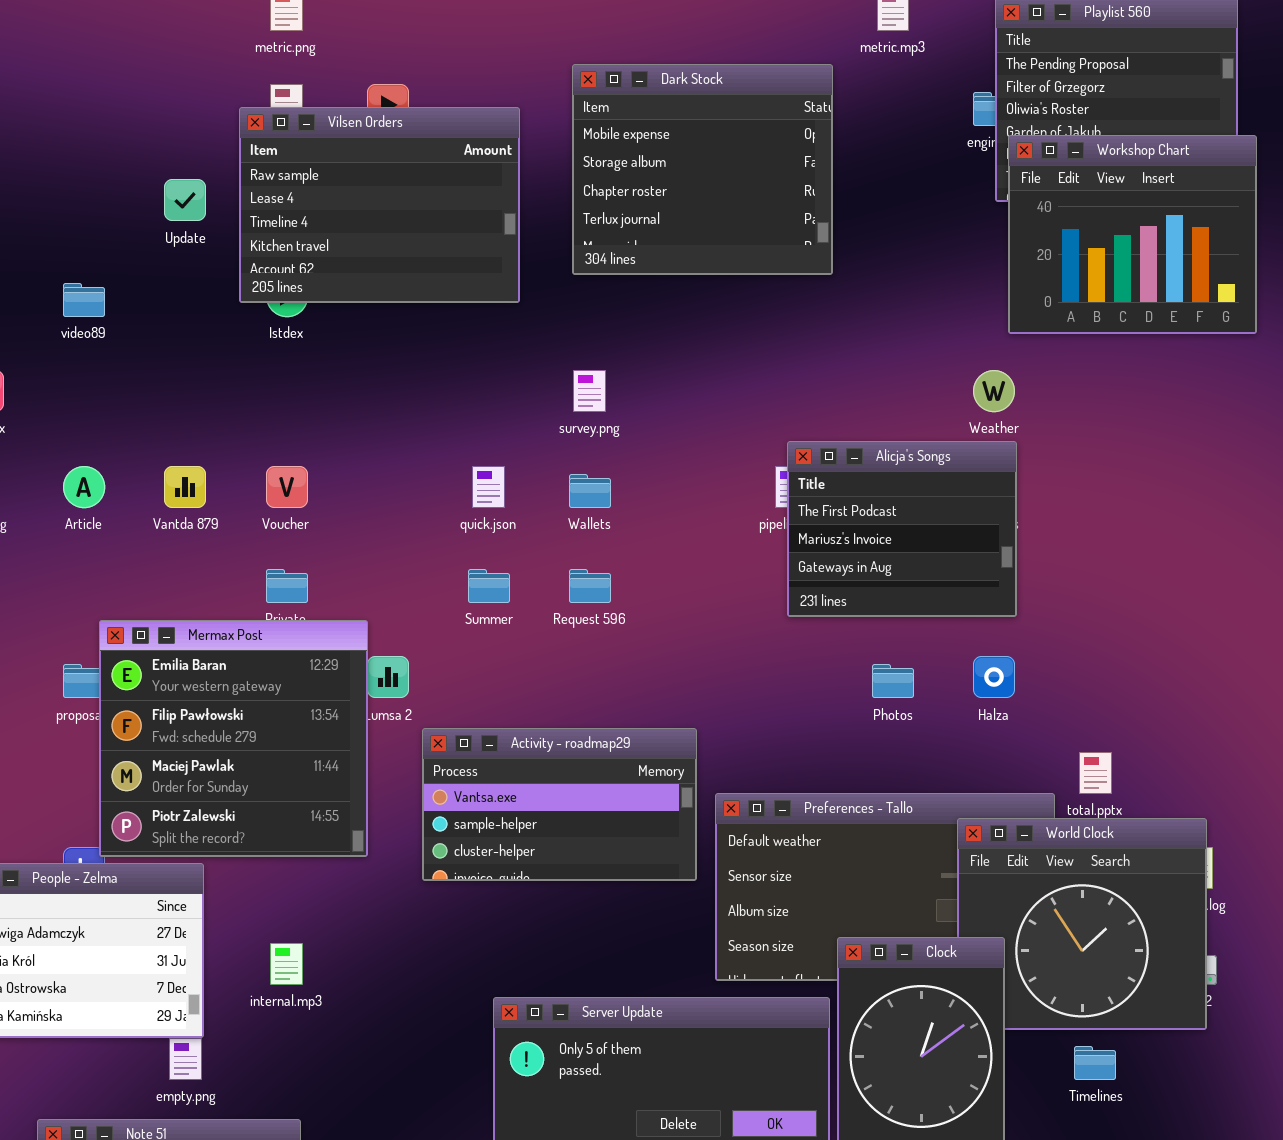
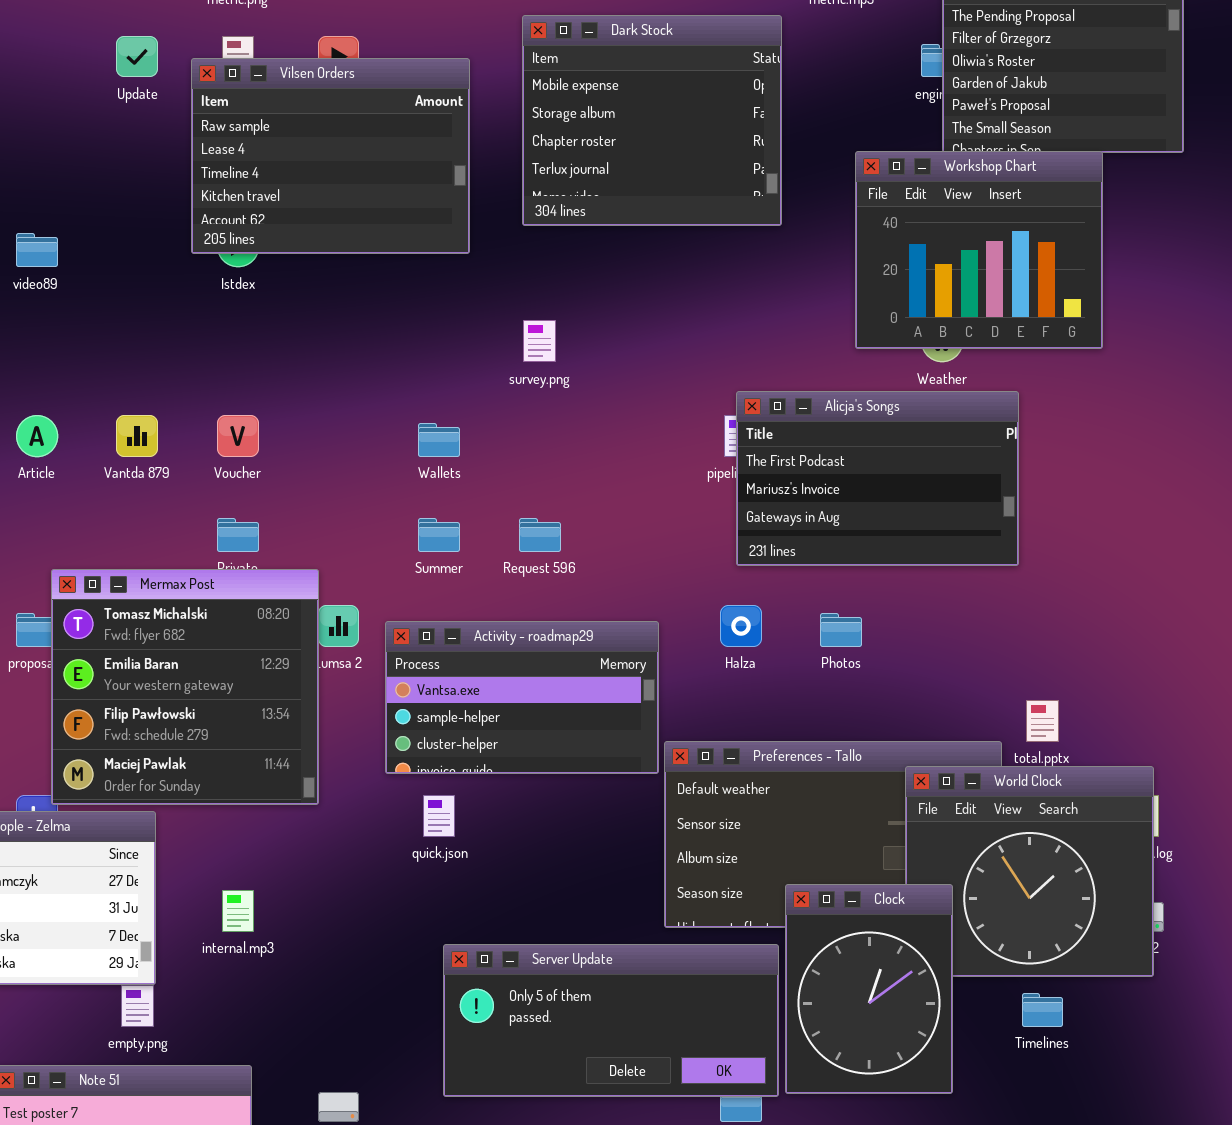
Workshop Chart: [1008,135,1257,334] -> [855,151,1103,349], moved
Update: [164,179,206,221] -> [116,36,158,77], moved
Alicja's Songs: [787,441,1017,617] -> [736,391,1019,566], resized
quick.json: [472,466,505,508] -> [423,795,455,837], moved
Wallets: [569,474,611,508] -> [418,423,460,457], moved
Mermax Post: [99,620,368,857] -> [51,569,319,805], scrolled up 1 row
Halza: [973,656,1015,698] -> [720,605,762,647], moved
Activity - roadmap29: [422,728,697,881] -> [385,621,659,774], moved

